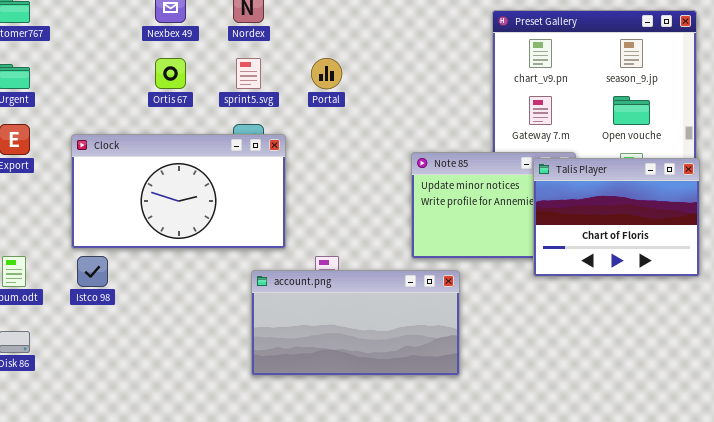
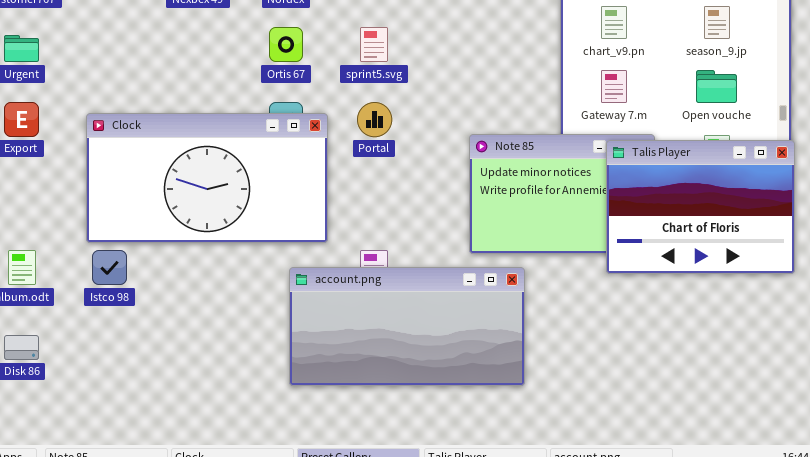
Ortis 67: [155,58,186,89] -> [269,27,303,62], moved
sprint5.svg: [236,58,261,89] -> [360,27,388,62], moved
Portal: [311,58,342,89] -> [357,102,392,137], moved

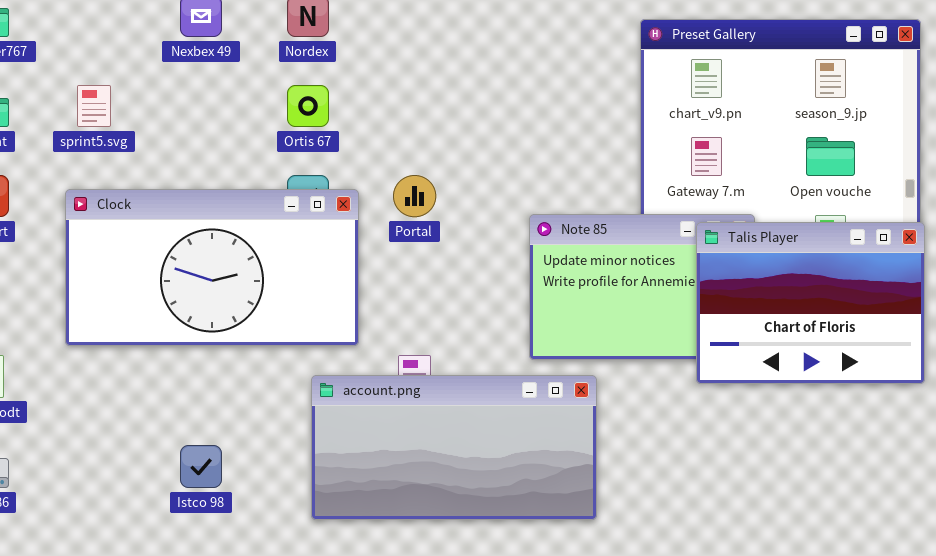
sprint5.svg: [360,27,388,62] -> [77,85,111,127], moved
Istco 98: [92,250,127,285] -> [180,445,222,488], moved

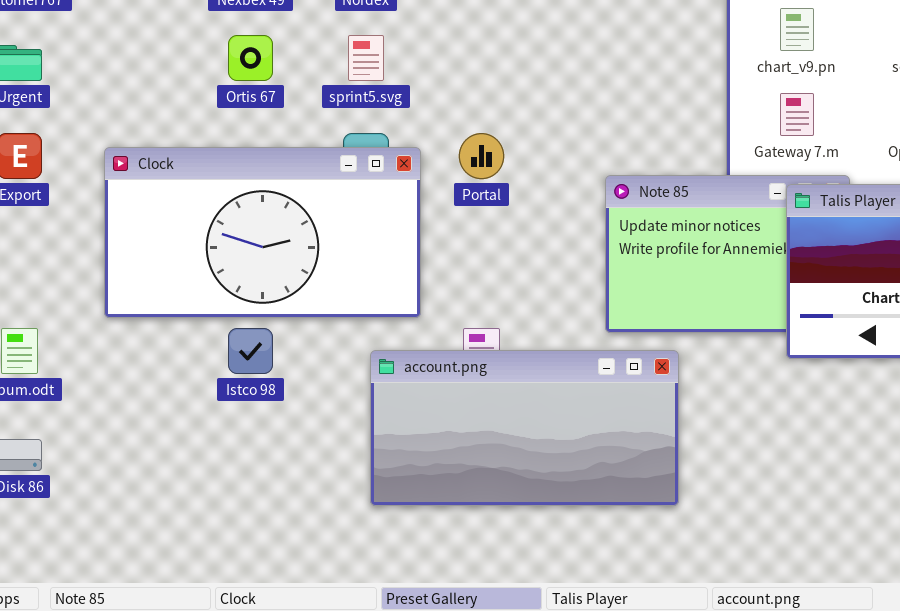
sprint5.svg: [77,85,111,127] -> [348,35,384,81], moved
Ortis 67: [287,85,329,127] -> [228,35,273,81], moved
Istco 98: [180,445,222,488] -> [228,328,273,374], moved

